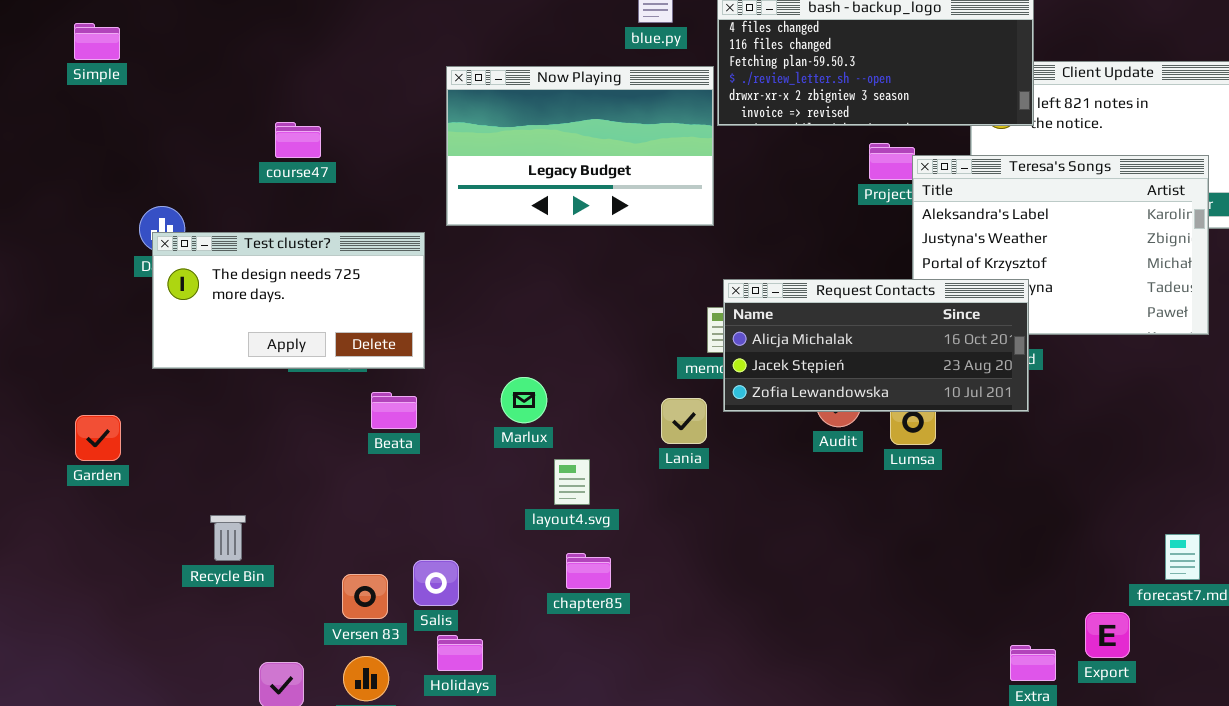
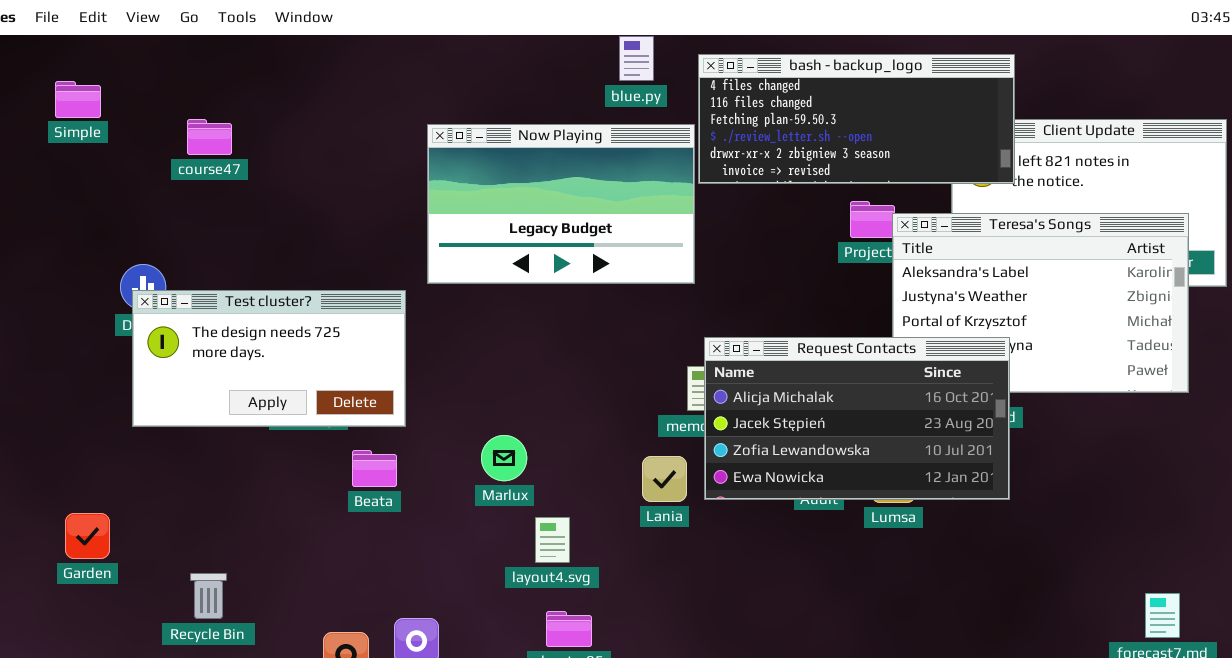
course47: [275,122,321,158] -> [187,119,232,155], moved
Request Contacts: [723,279,1029,412] -> [704,337,1010,500], resized
Garden: [75,415,121,461] -> [65,513,110,559], moved

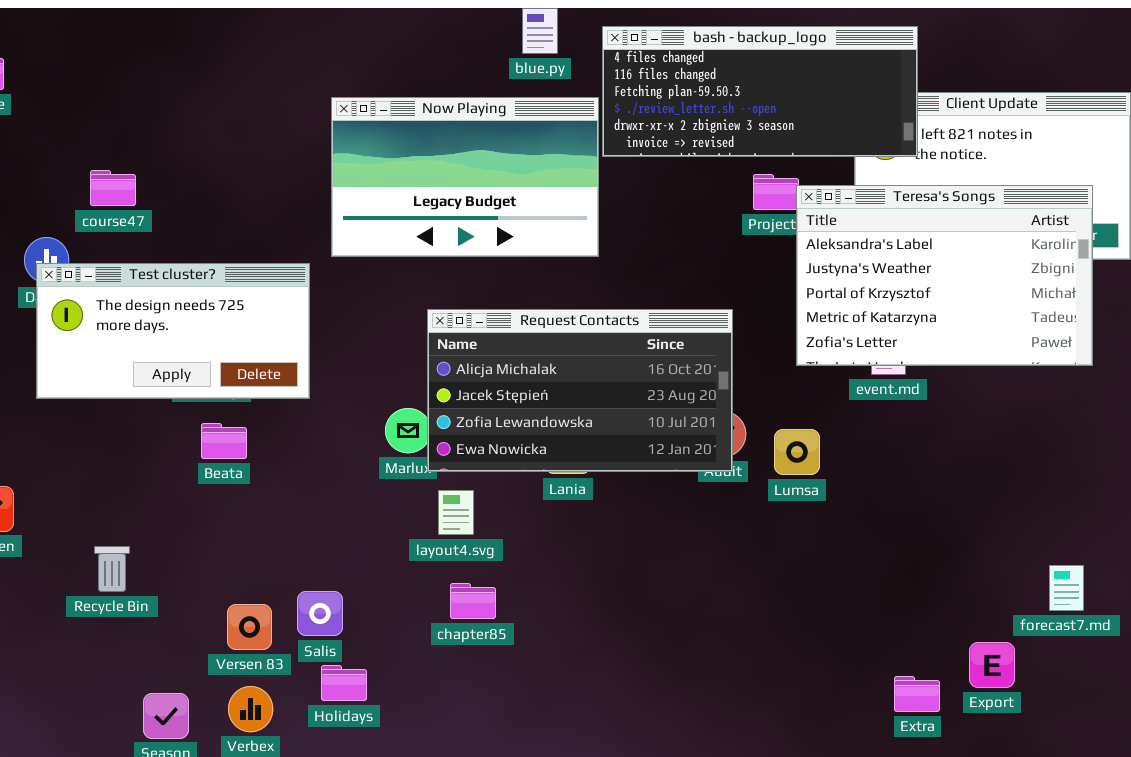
course47: [187,119,232,155] -> [90,170,136,206], moved
Request Contacts: [704,337,1010,500] -> [427,309,733,472], moved
Beata: [352,450,397,487] -> [201,423,247,459], moved

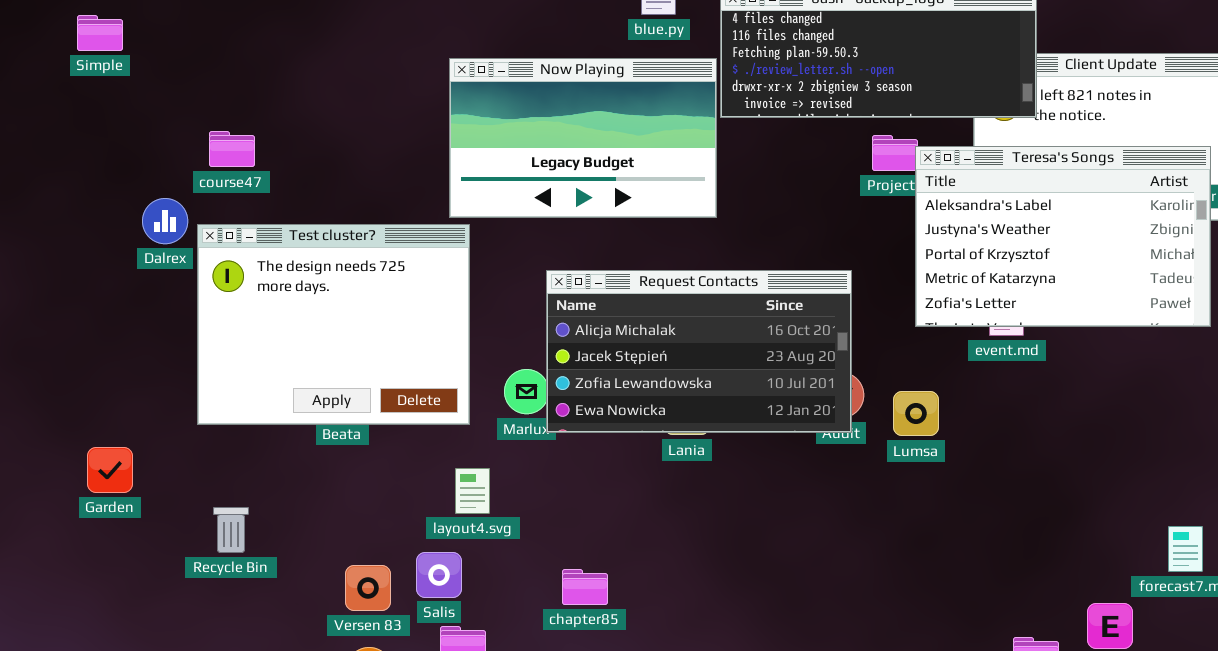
Test cluster?: [36,263,310,399] -> [197,224,470,425], moved, resized
layout4.svg: [438,490,474,535] -> [455,468,490,514], moved
chapter85: [450,583,496,619] -> [562,569,608,605], moved

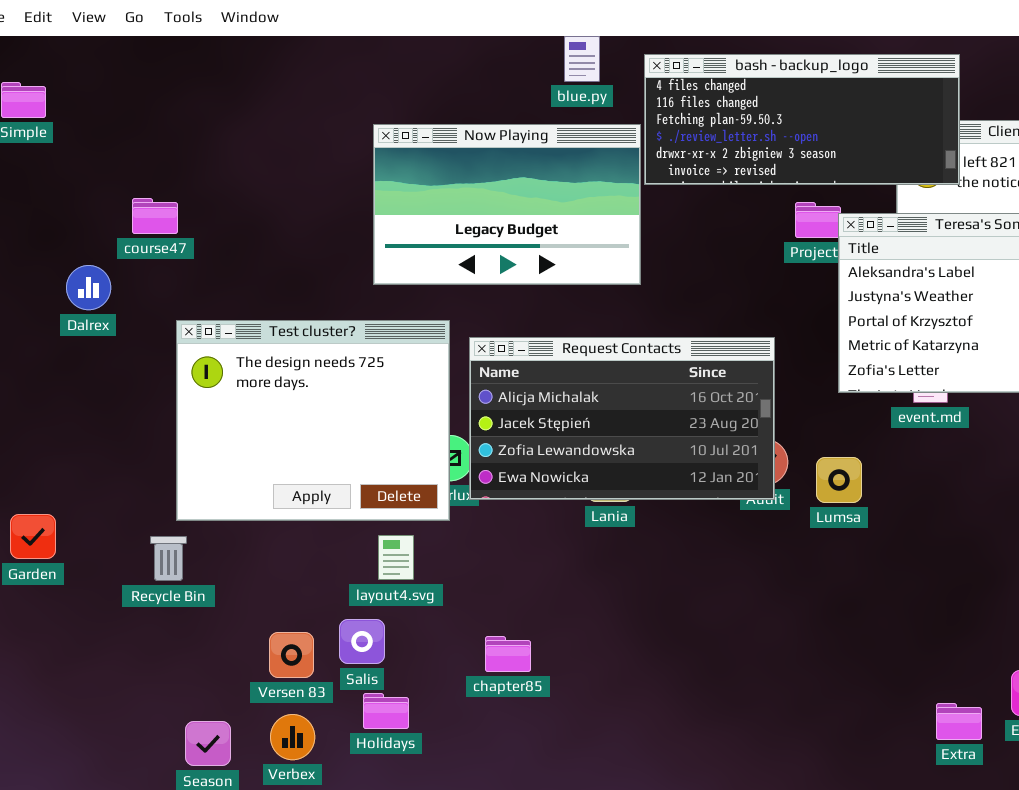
Test cluster?: [197,224,470,425] -> [176,320,450,521], moved
Recycle Bin: [213,507,249,553] -> [150,536,187,581], moved

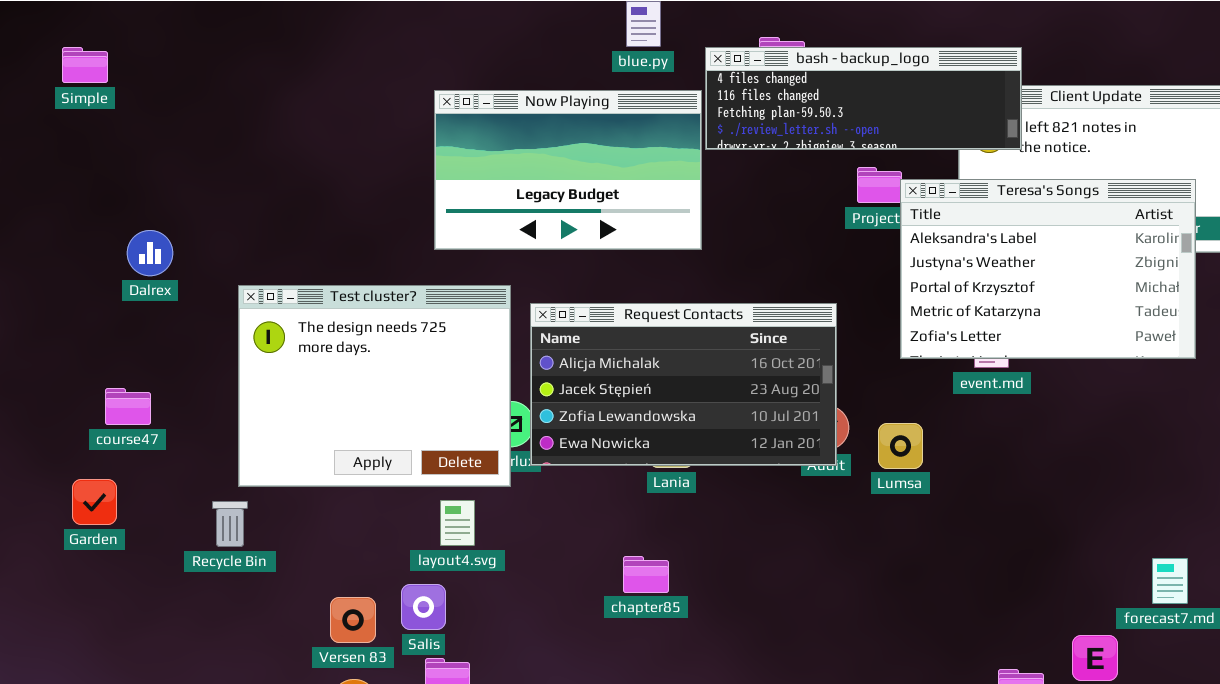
bash - backup_logo: [644,54,960,185] -> [705,47,1022,150], resized
course47: [132,198,178,234] -> [105,388,151,425], moved
chapter85: [485,636,531,672] -> [623,556,669,593], moved

